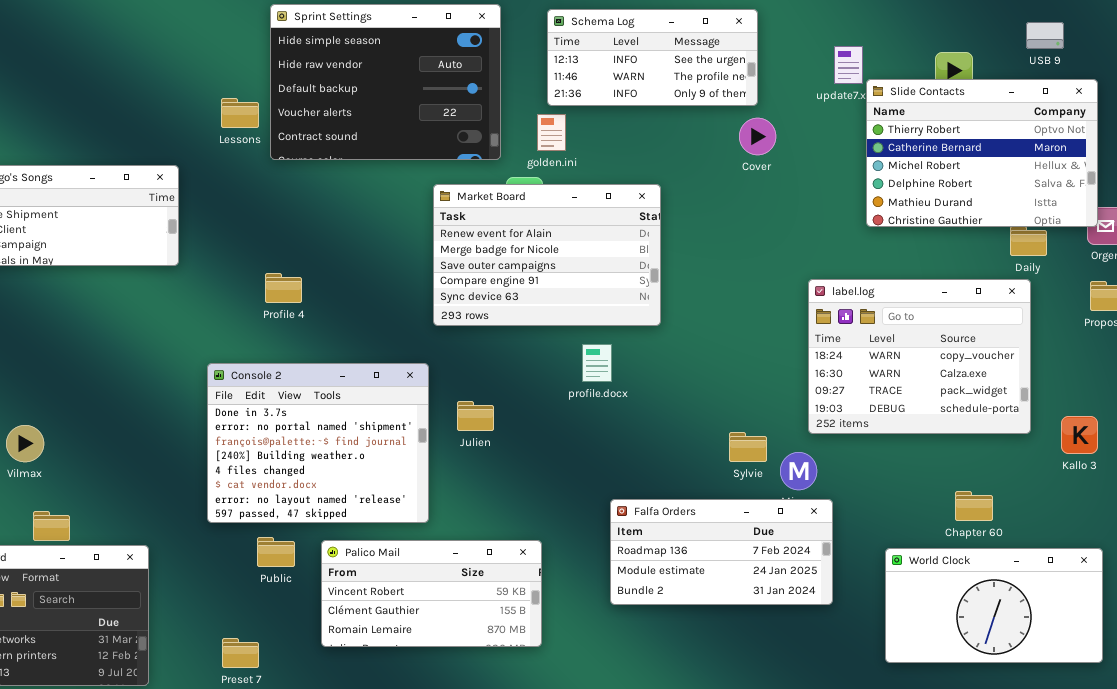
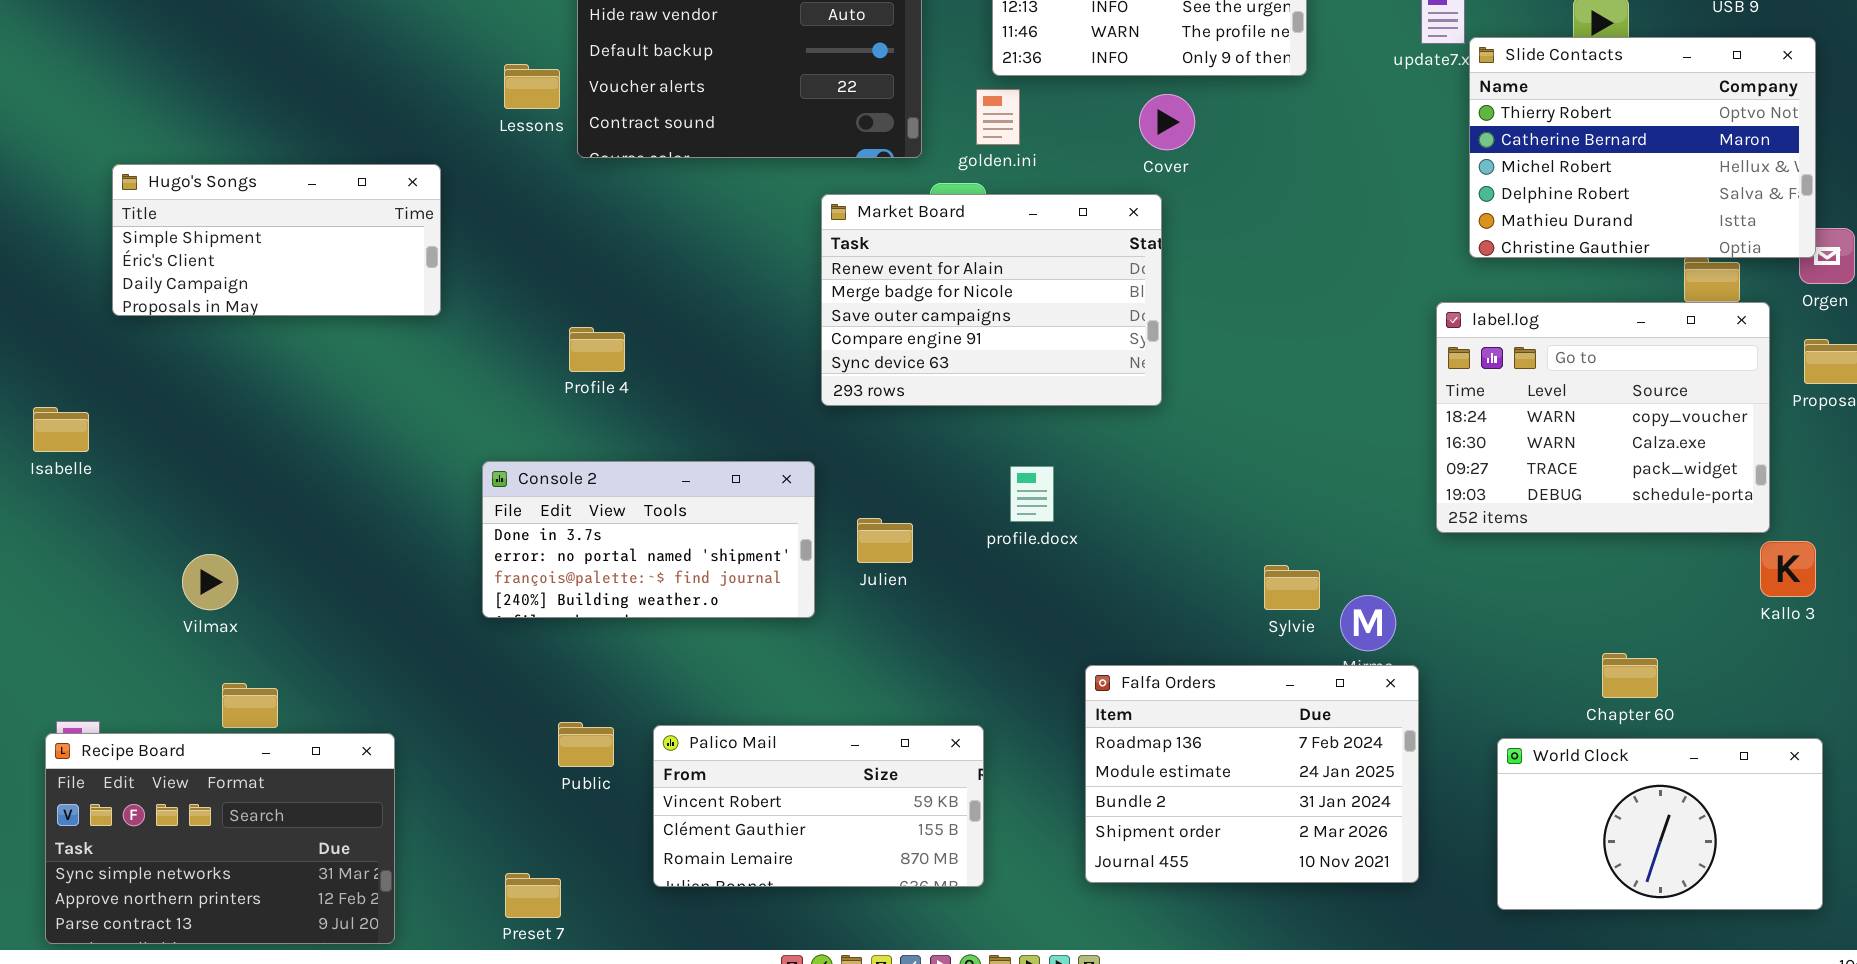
Cover: [739,118,776,155] -> [1139,94,1195,150], moved
label.log: [808,279,1031,434] -> [1436,302,1770,533], moved
profile.docx: [582,344,612,382] -> [1010,466,1054,522], moved
Console 2: [207,363,429,523] -> [482,461,815,618], resized
Falfa Orders: [610,499,833,605] -> [1085,665,1419,883], resized

